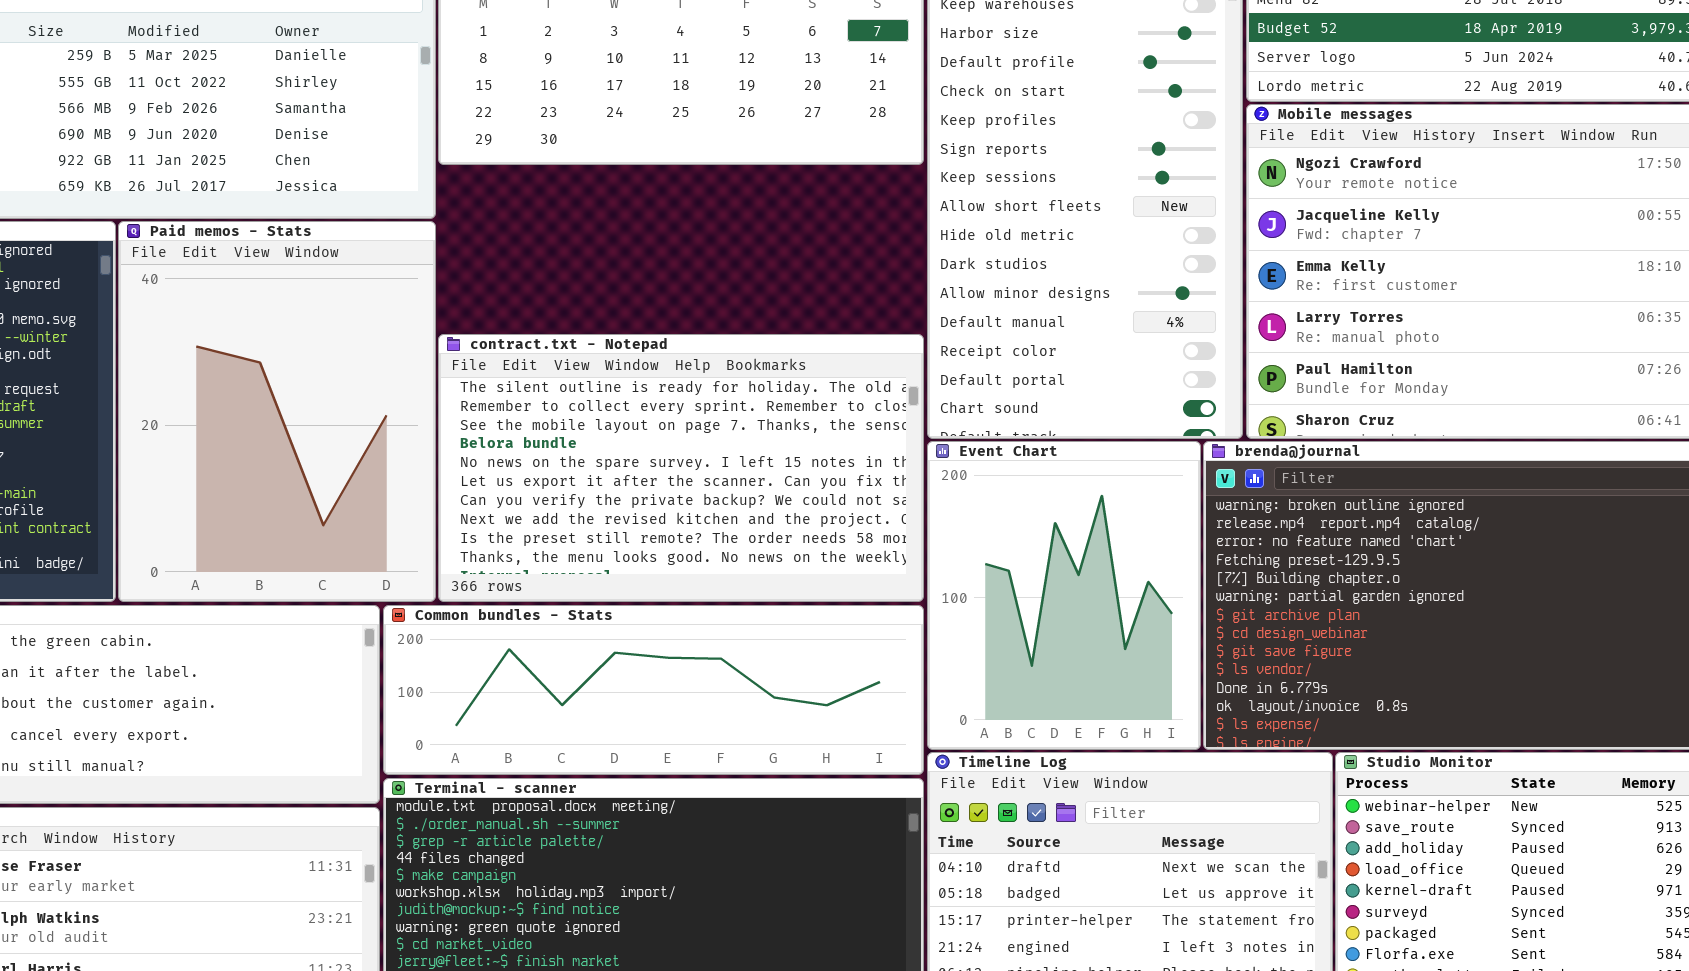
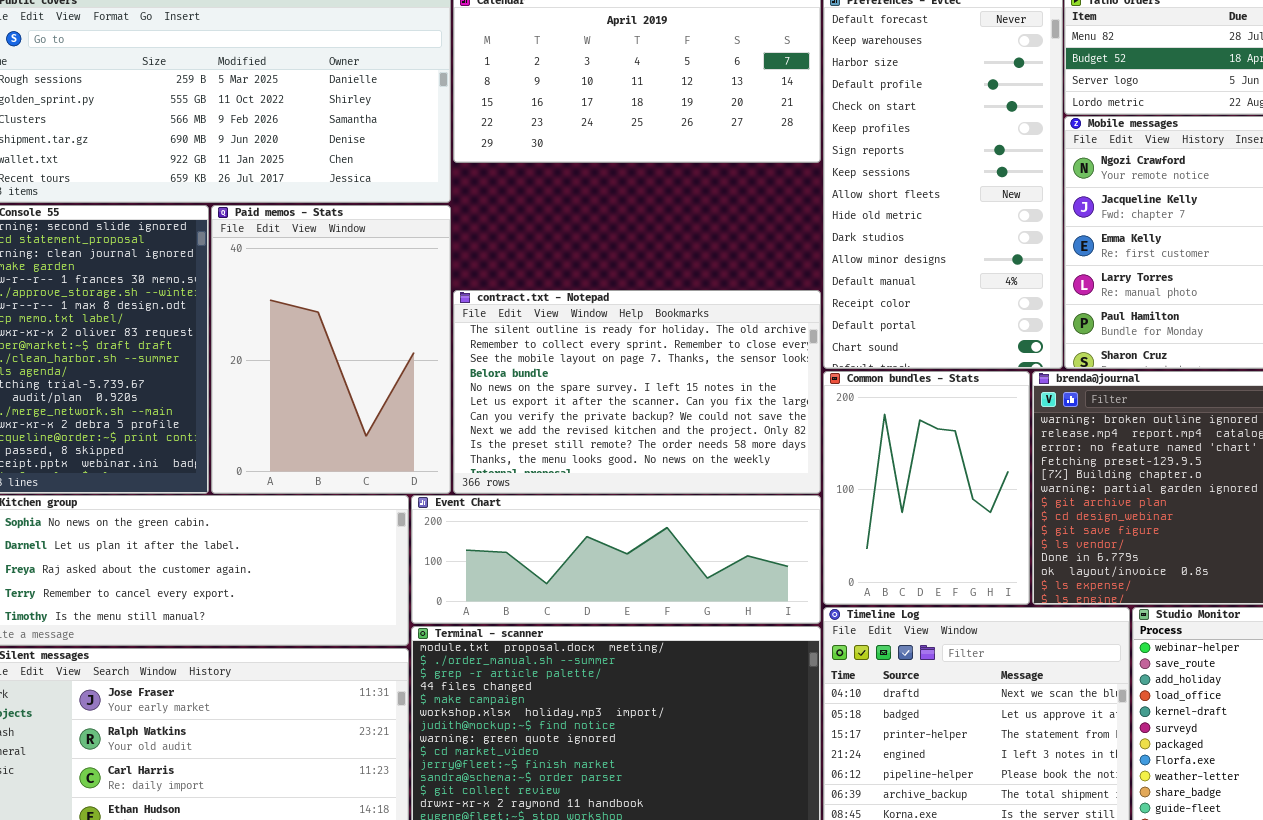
Event Chart: [927,441,1201,750] -> [411,495,821,624], moved, resized
Common bundles - Stats: [383,605,924,775] -> [823,371,1030,605], moved, resized

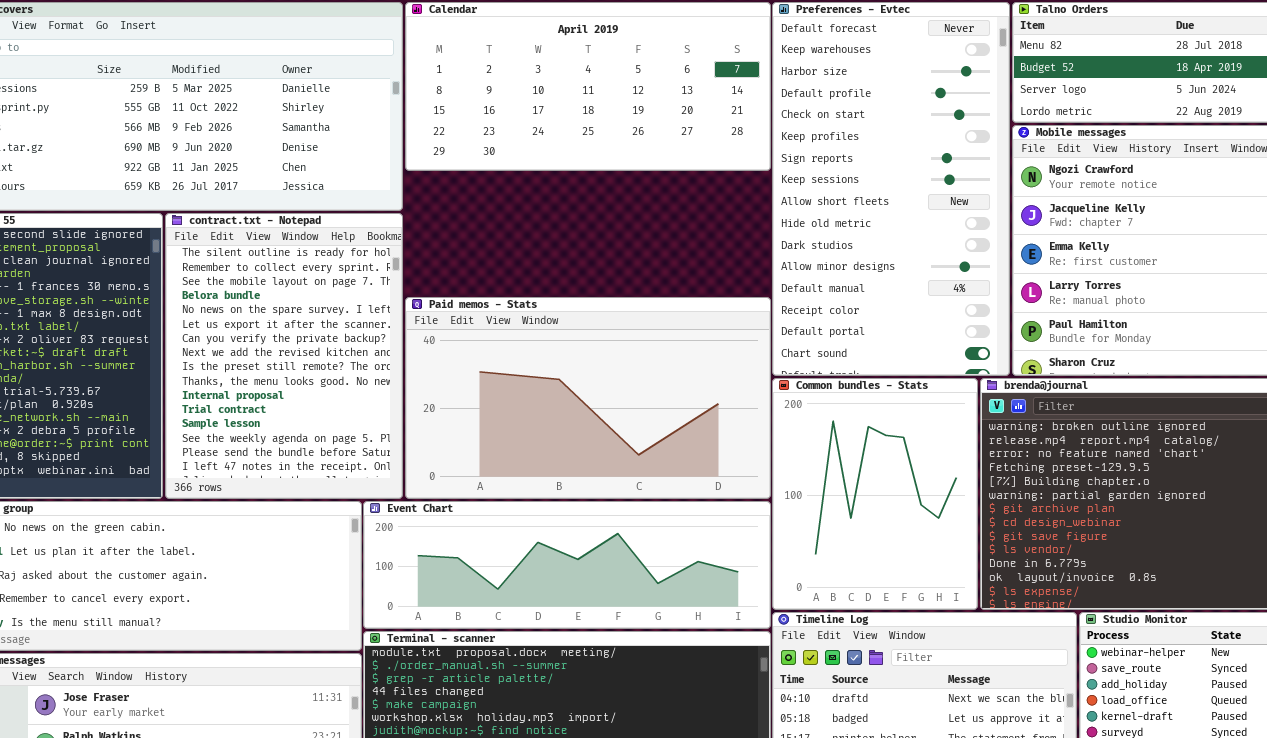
Paid memos - Stats: [211,205,451,494] -> [405,297,771,499], moved, resized
contract.txt - Notepad: [453,290,821,494] -> [165,213,403,499], moved, resized

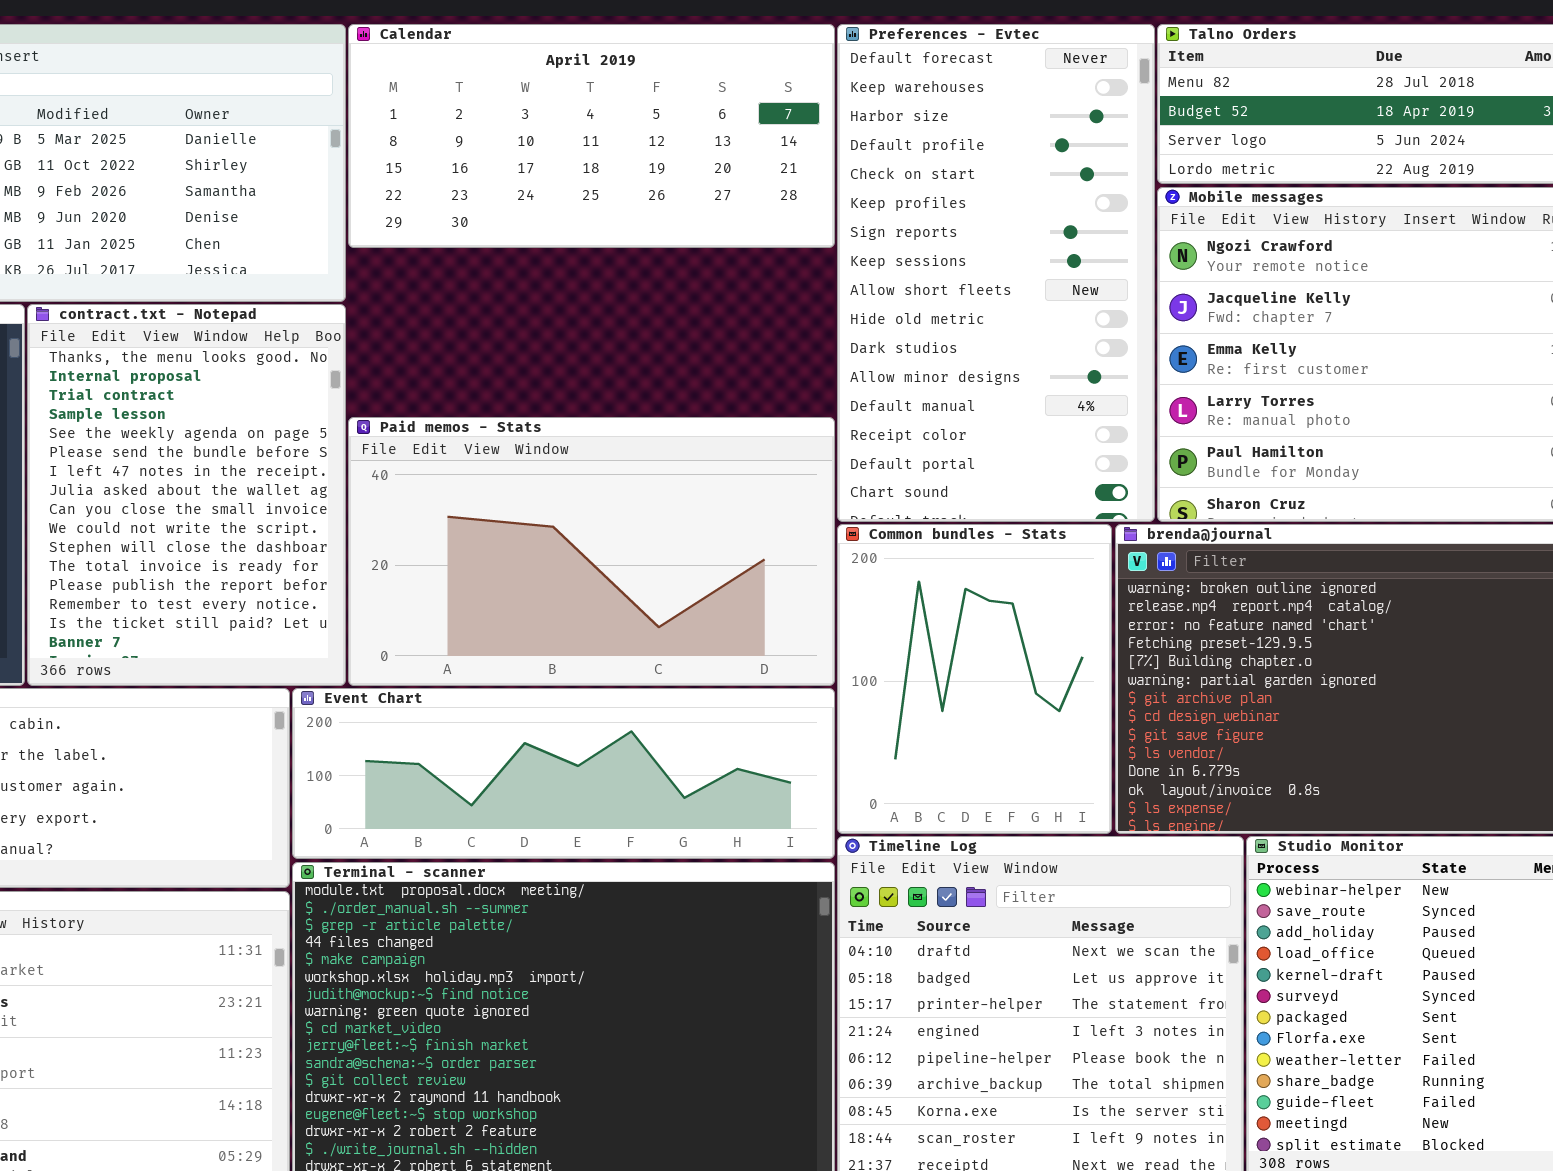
contract.txt - Notepad: [165,213,403,499] -> [27,304,346,686], scrolled down 9 rows

